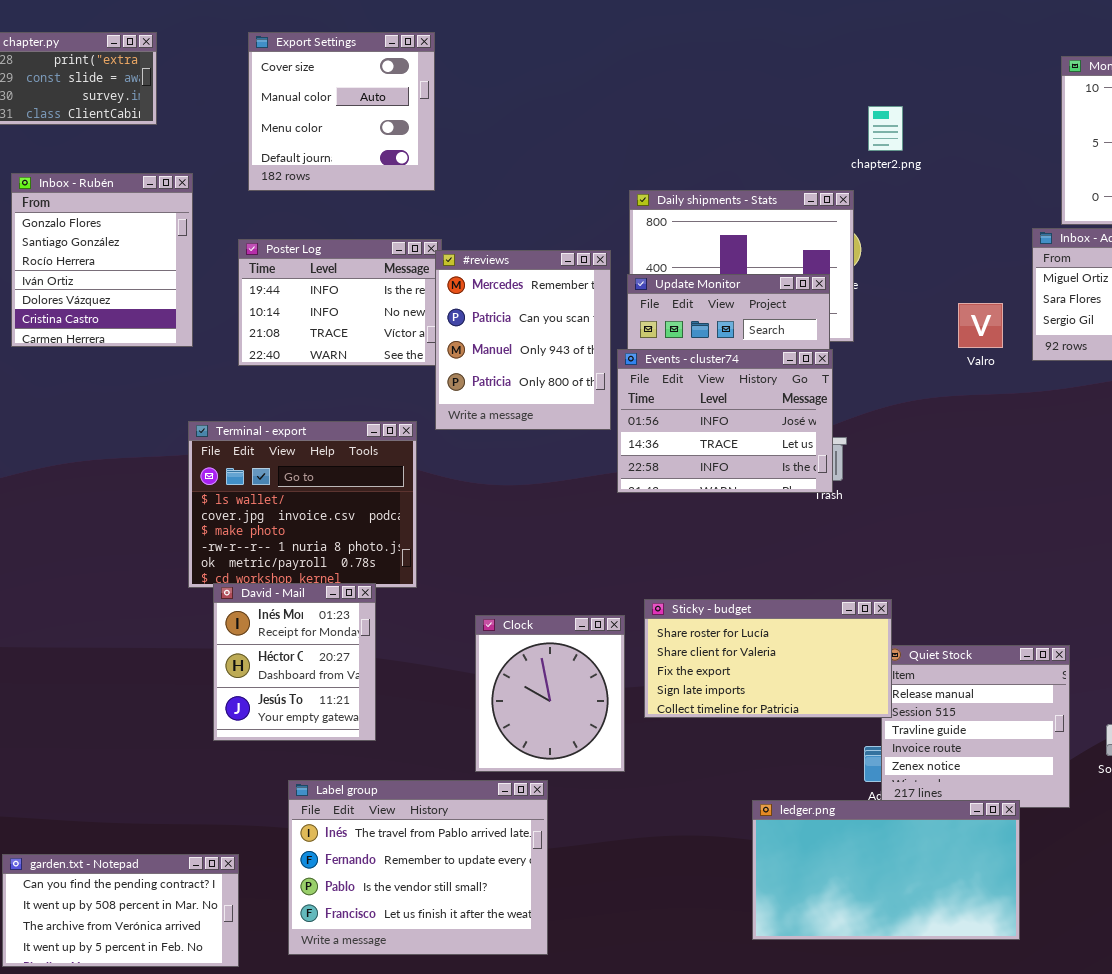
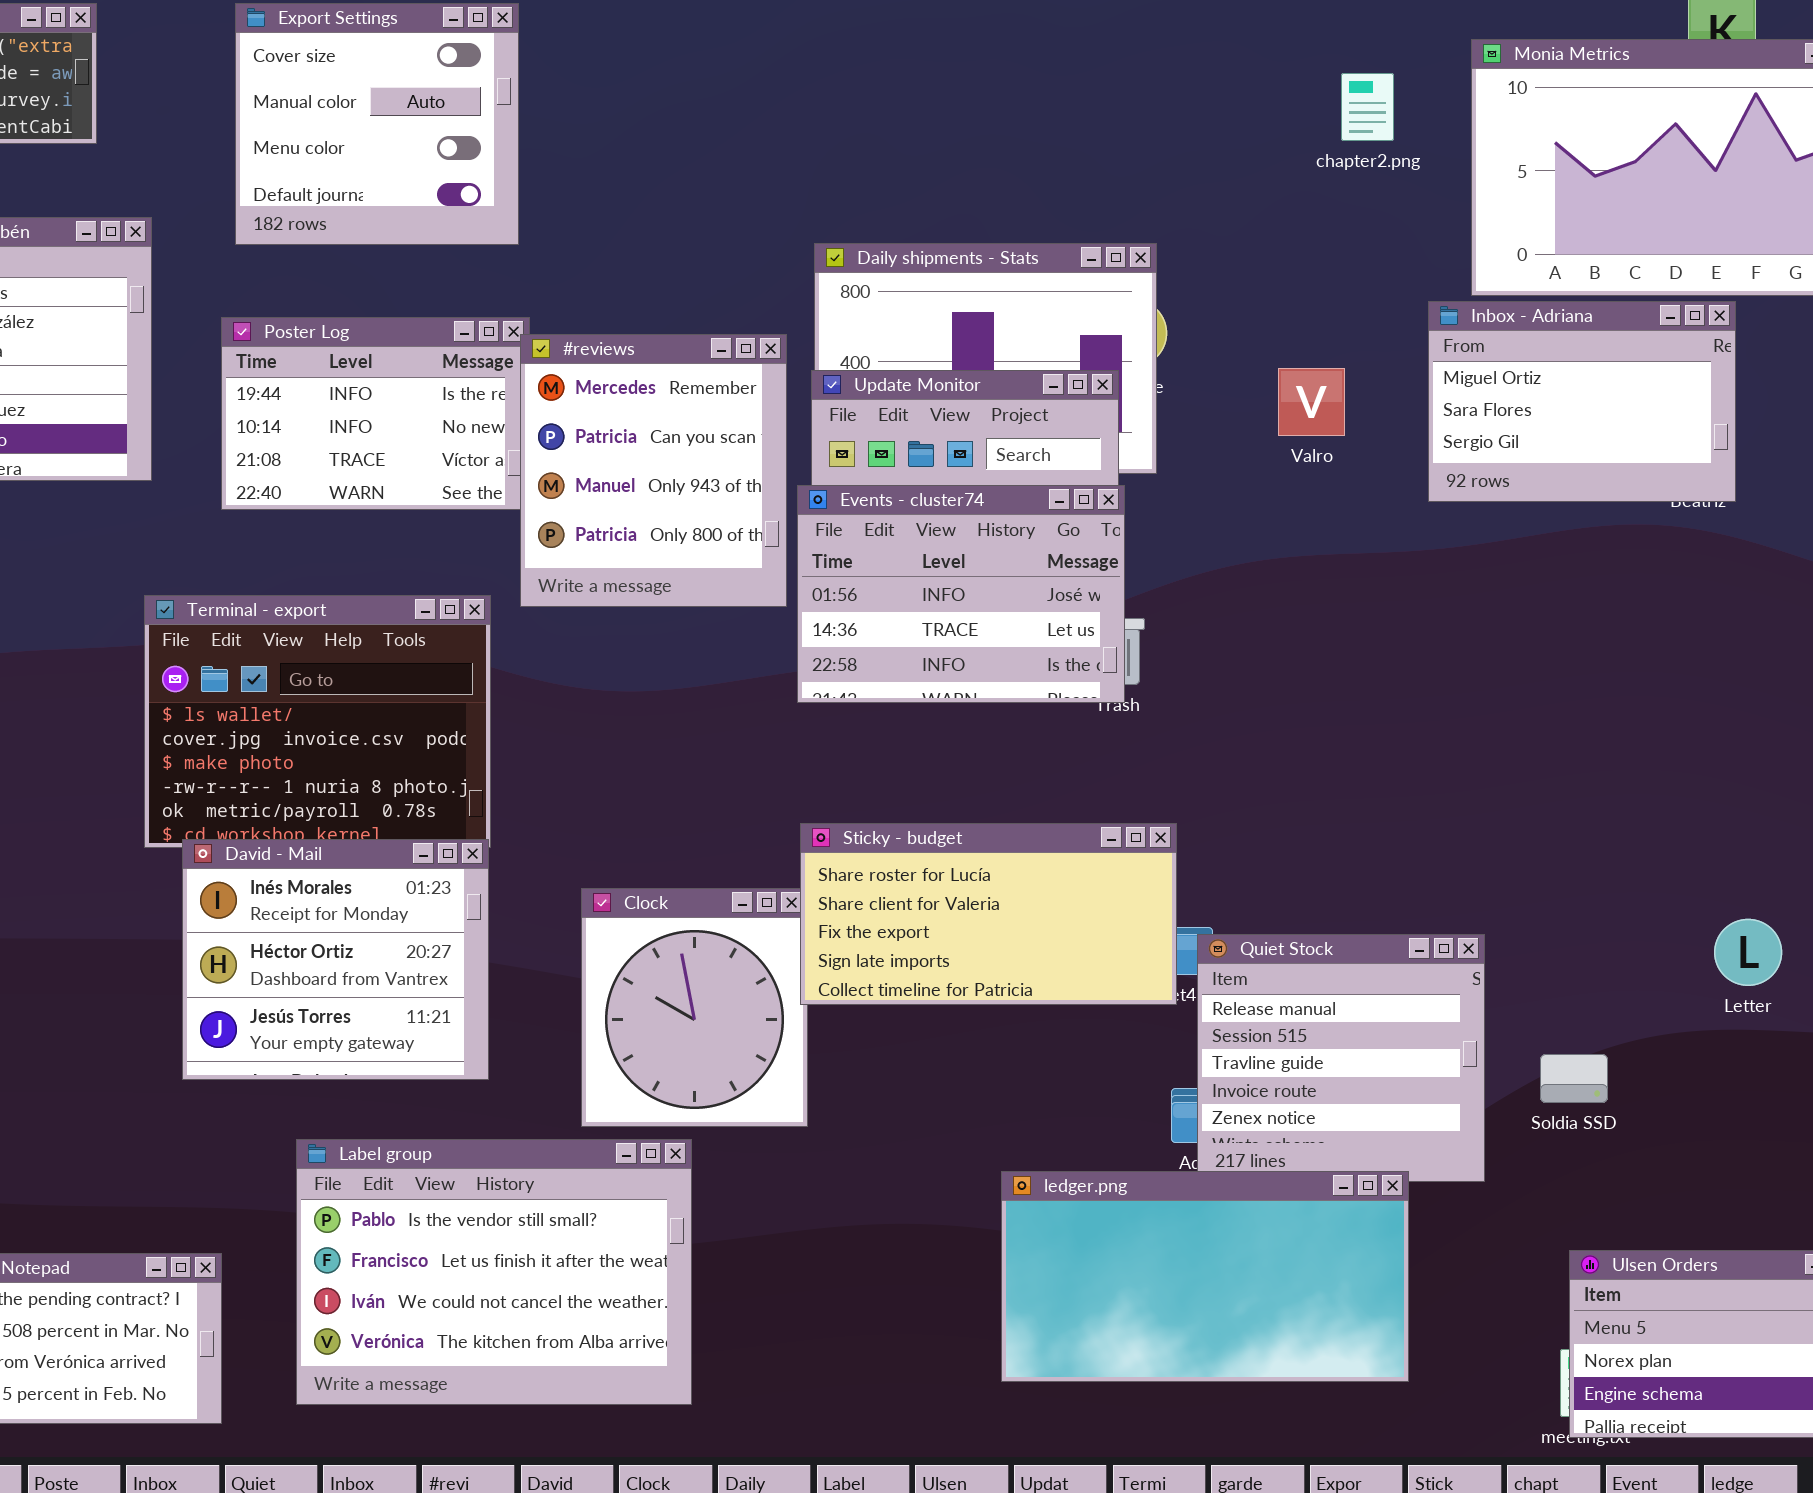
chapter2.png: [868,106,903,151] -> [1341,73,1394,141], moved
Valro: [958,303,1003,348] -> [1278,368,1345,436], moved
David - Mail: [213,583,376,741] -> [182,839,489,1080], resized
Sticky - budget: [644,599,892,718] -> [800,823,1177,1005], moved
Label group: [288,780,548,955] -> [296,1139,692,1405], scrolled down 2 rows

